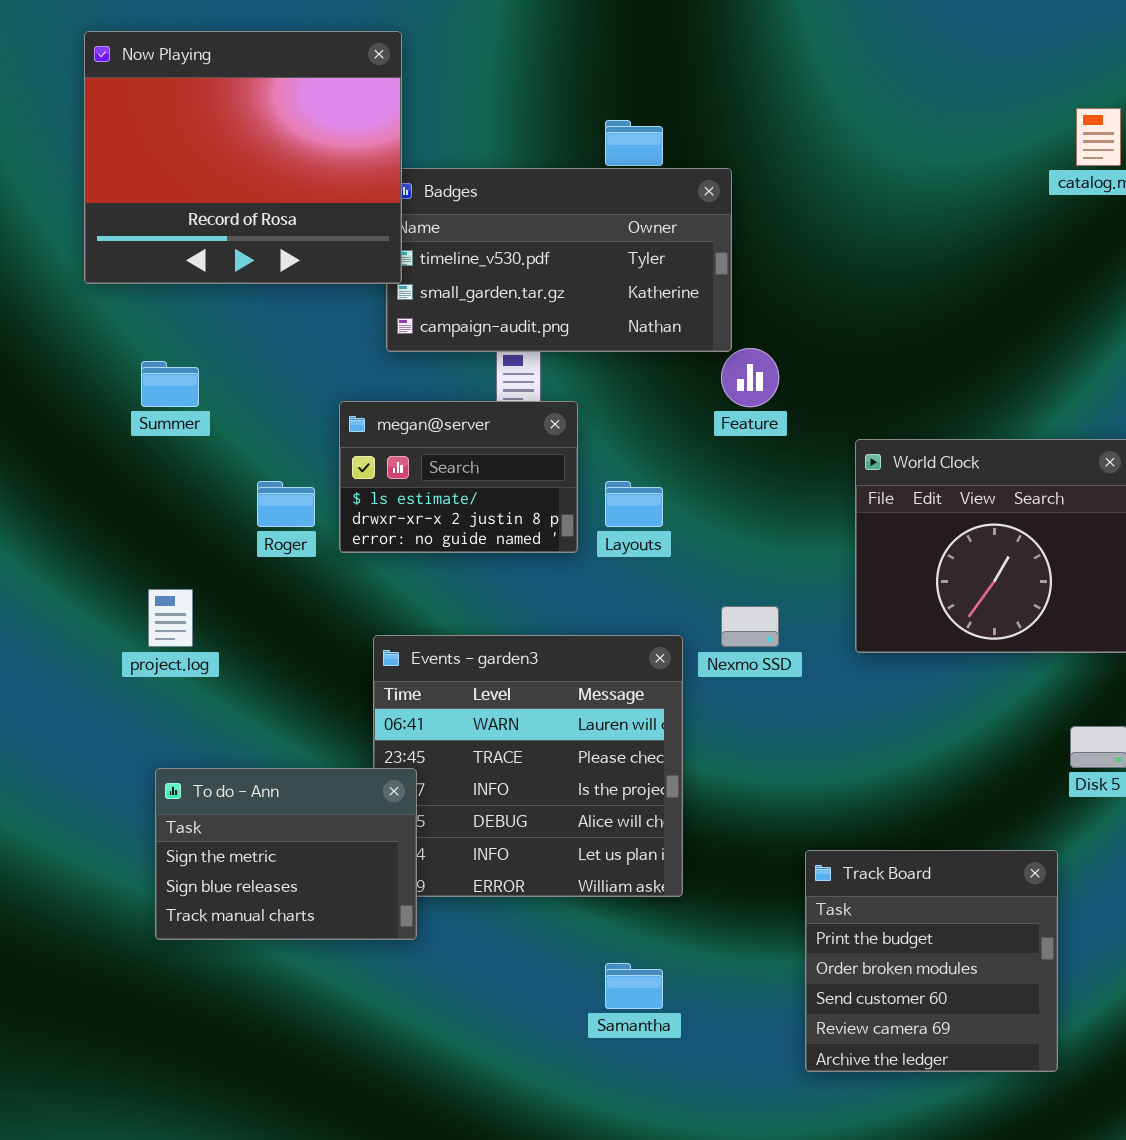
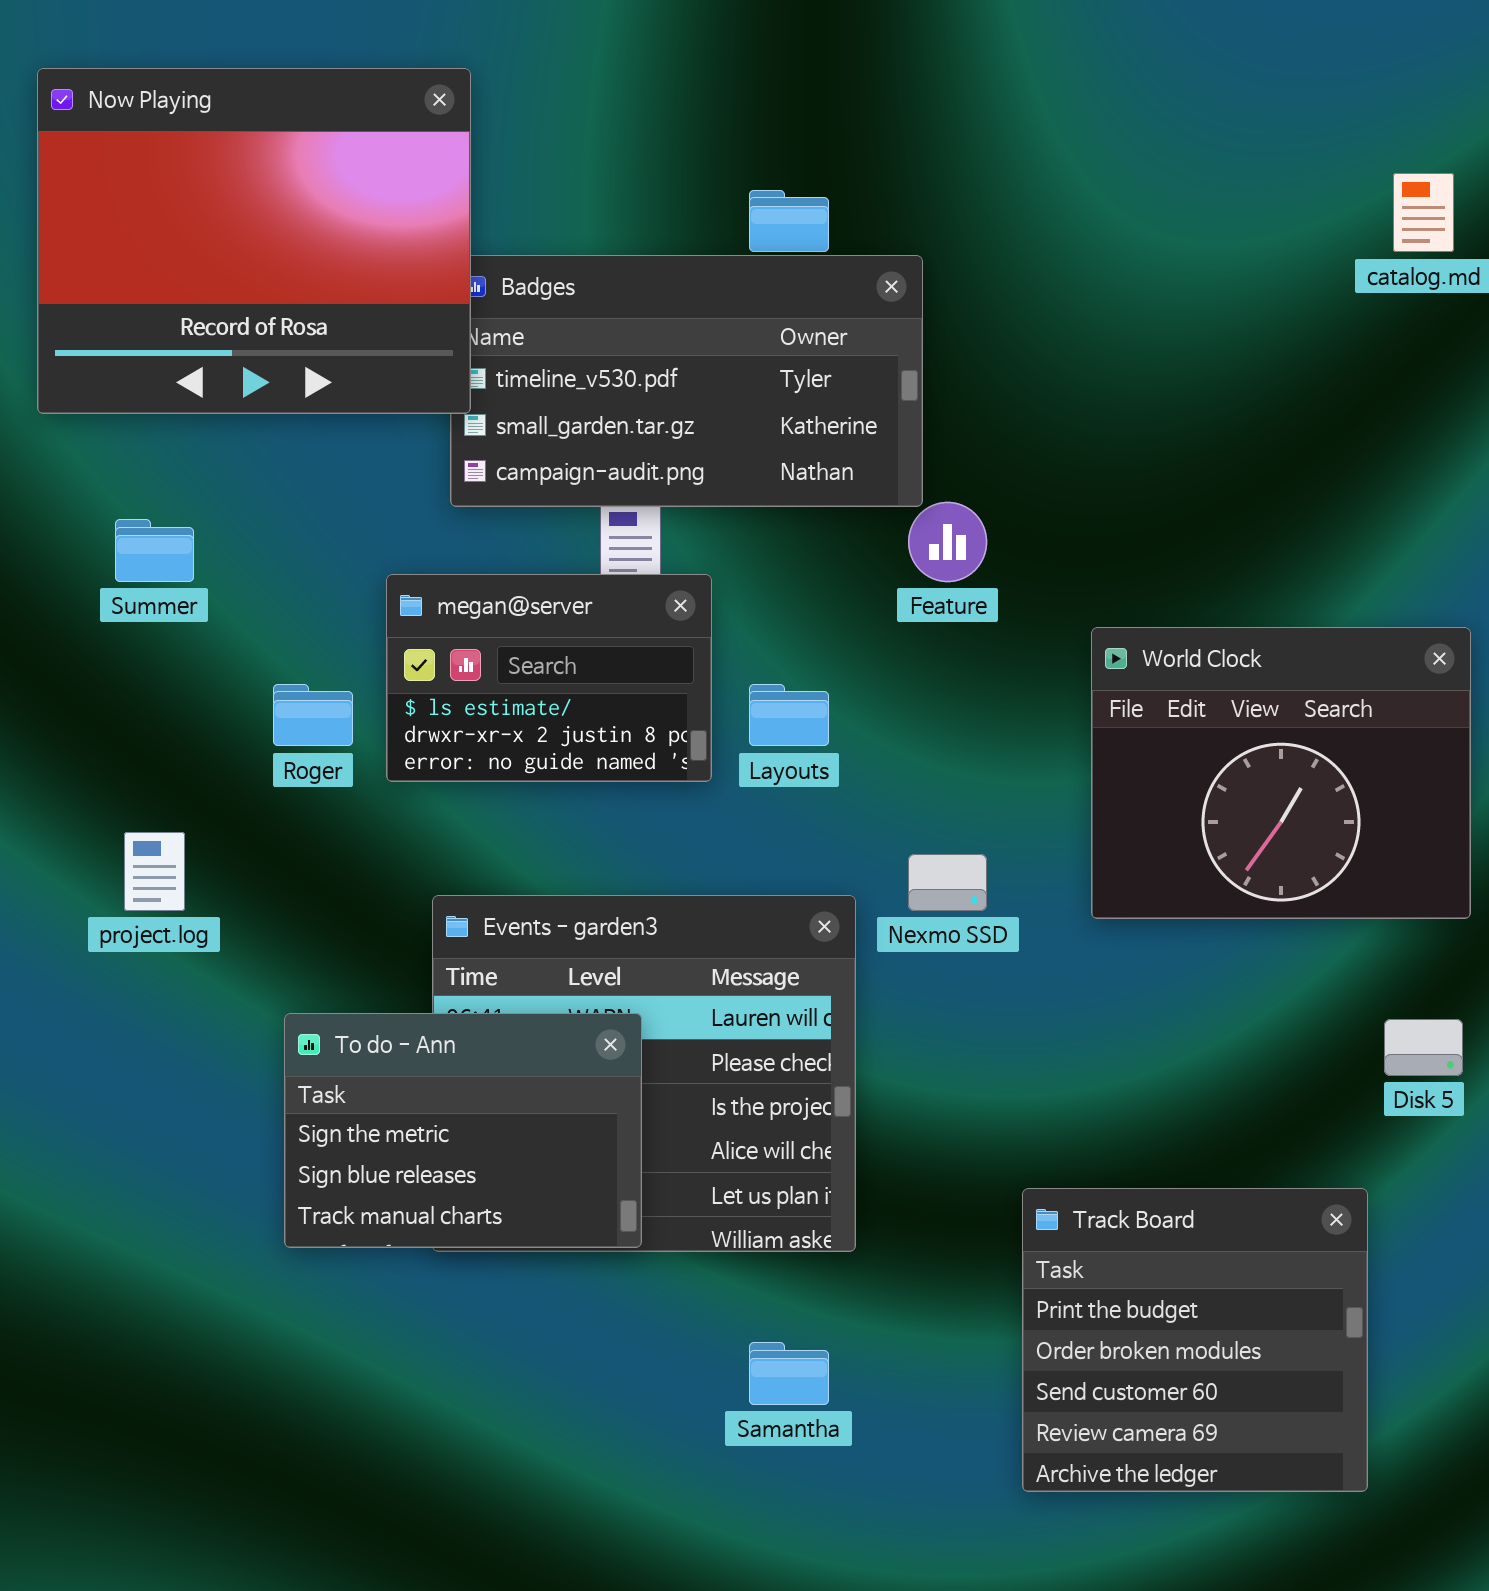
To do - Ann: [155,768,417,940] -> [284,1013,642,1248], moved

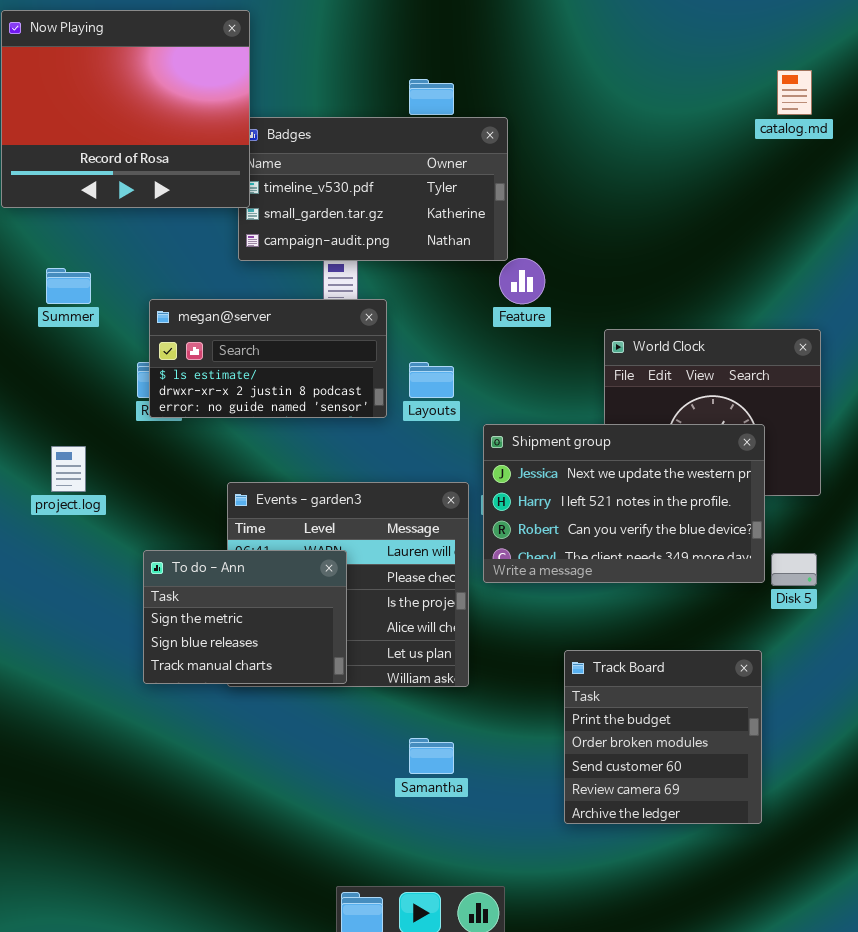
megan@server: [386,574,712,782] -> [149,299,387,418], resized
Shipment group: none -> [483,424,765,583], opened

